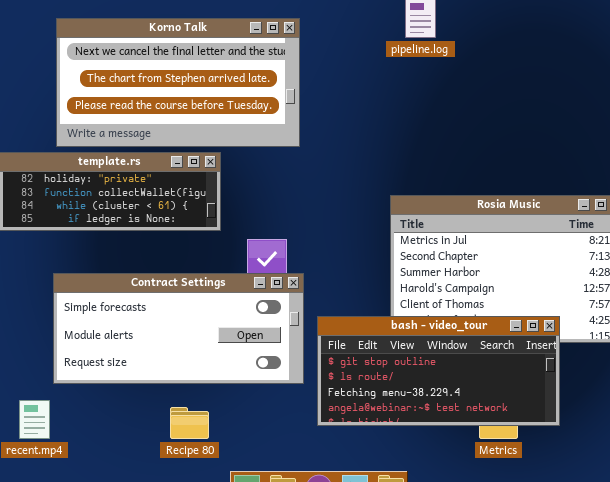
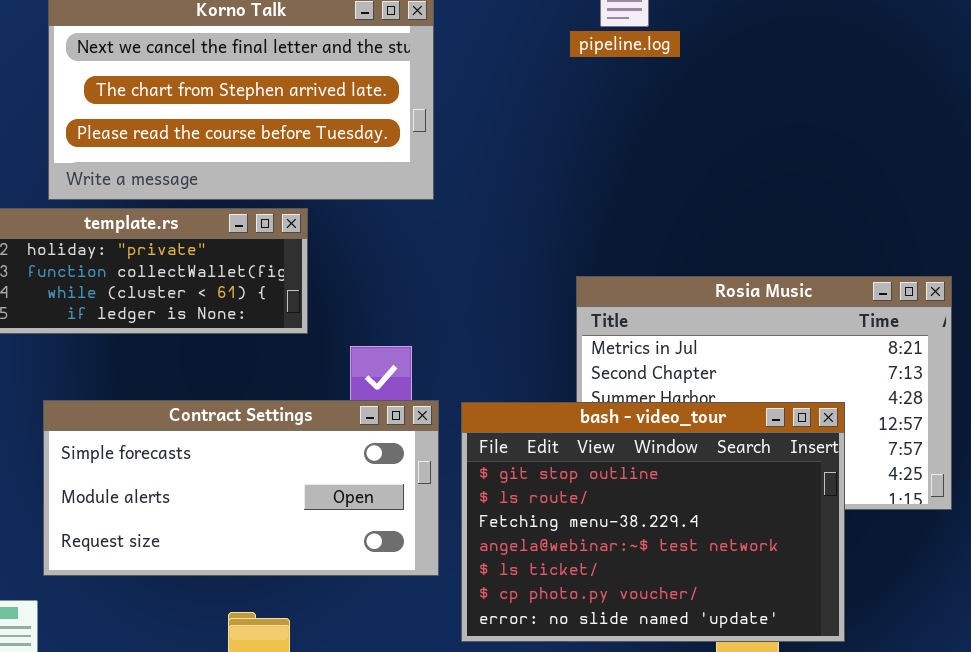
bash - video_tour: [317,316,560,426] -> [461,402,845,642], resized

